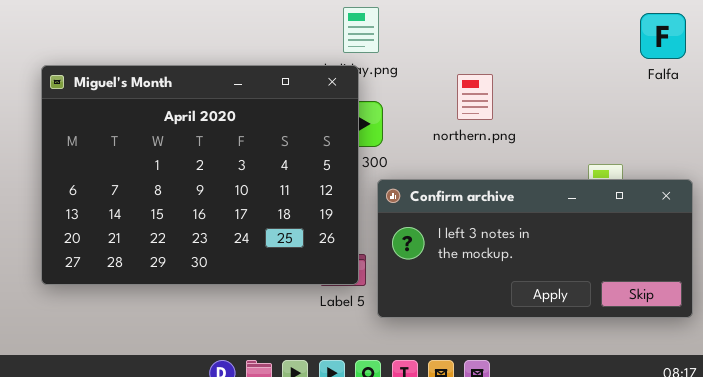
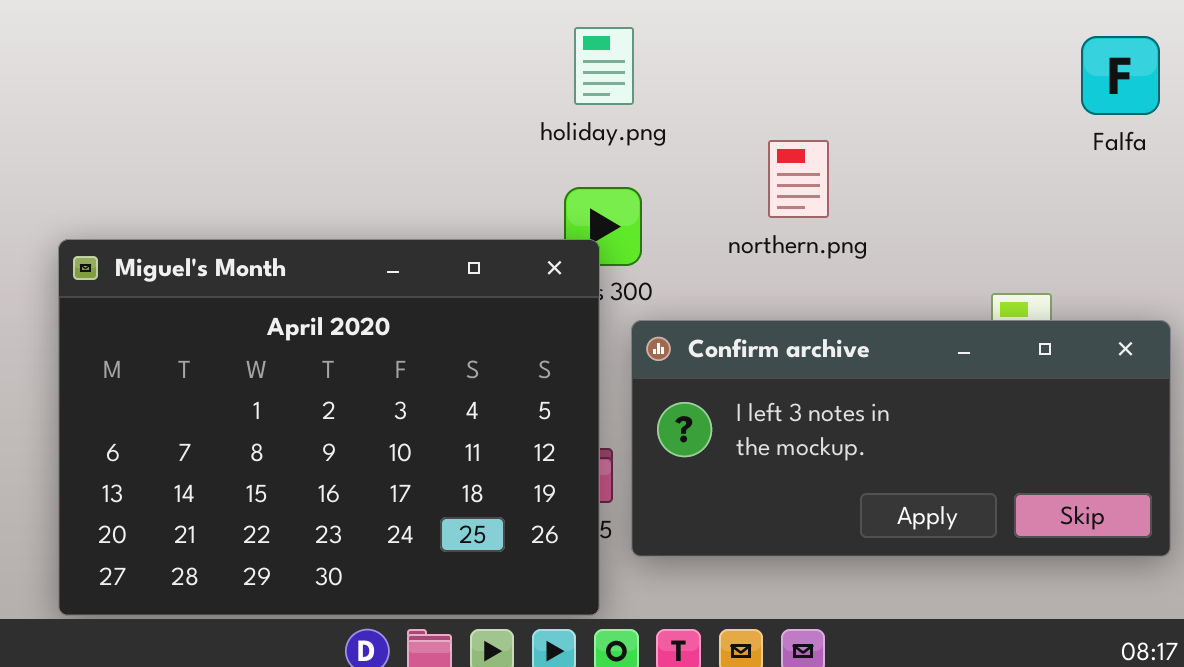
Miguel's Month: [41,65,359,285] -> [58,239,600,616], moved

